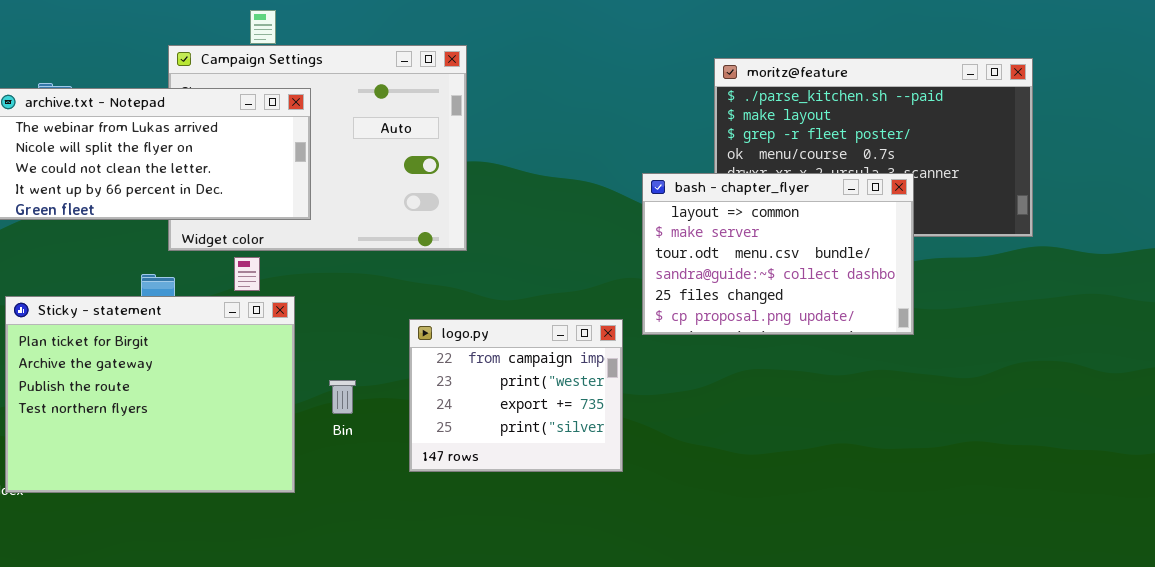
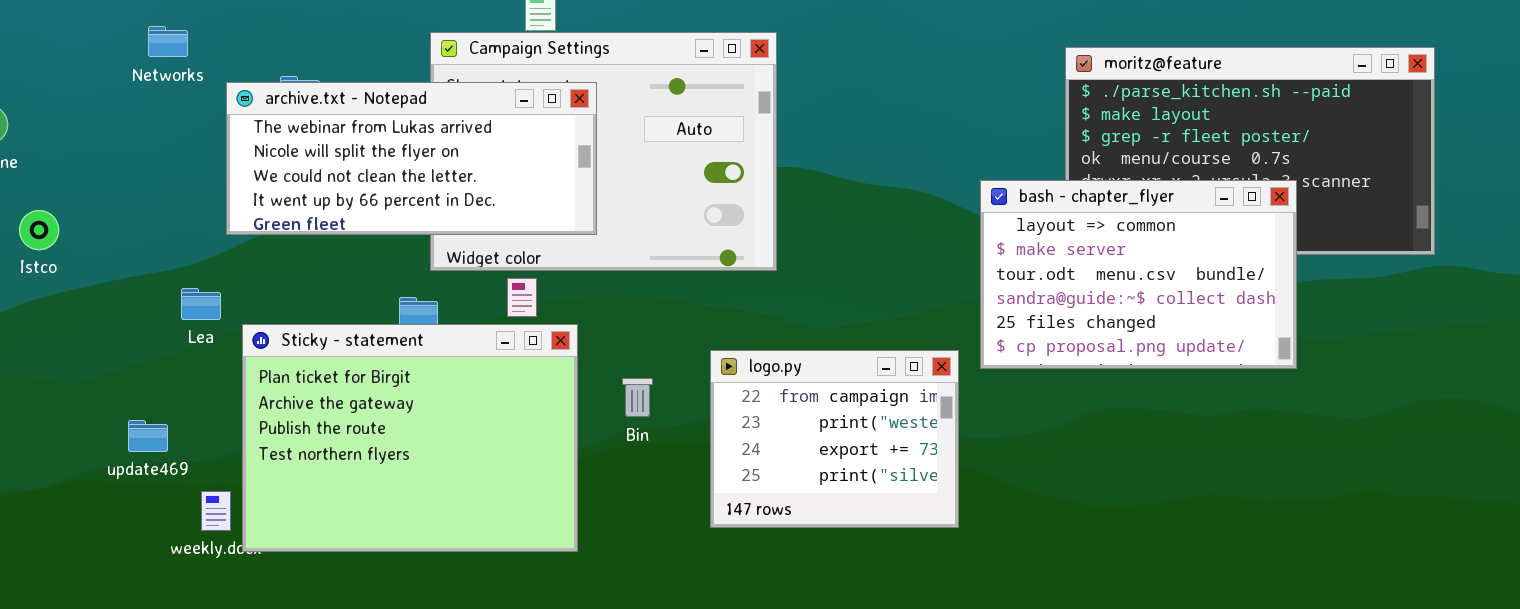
Bin: [329,380,356,414] -> [622,378,653,417], moved

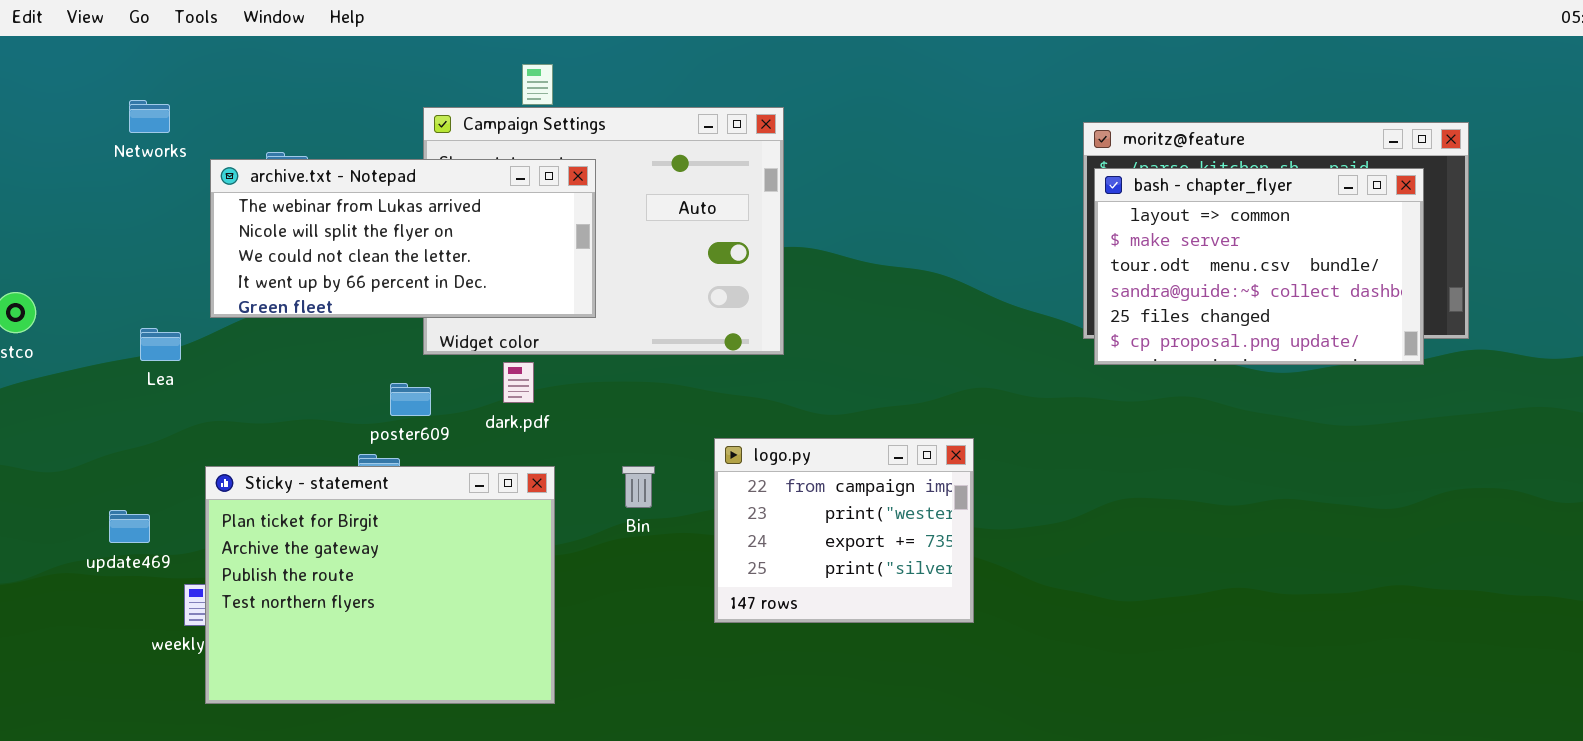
bash - chapter_flyer: [980,180,1297,369] -> [1094,168,1424,365], moved
Lea: [181,288,221,320] -> [140,328,181,361], moved
Sticky - statement: [242,324,578,552] -> [205,466,555,704], moved

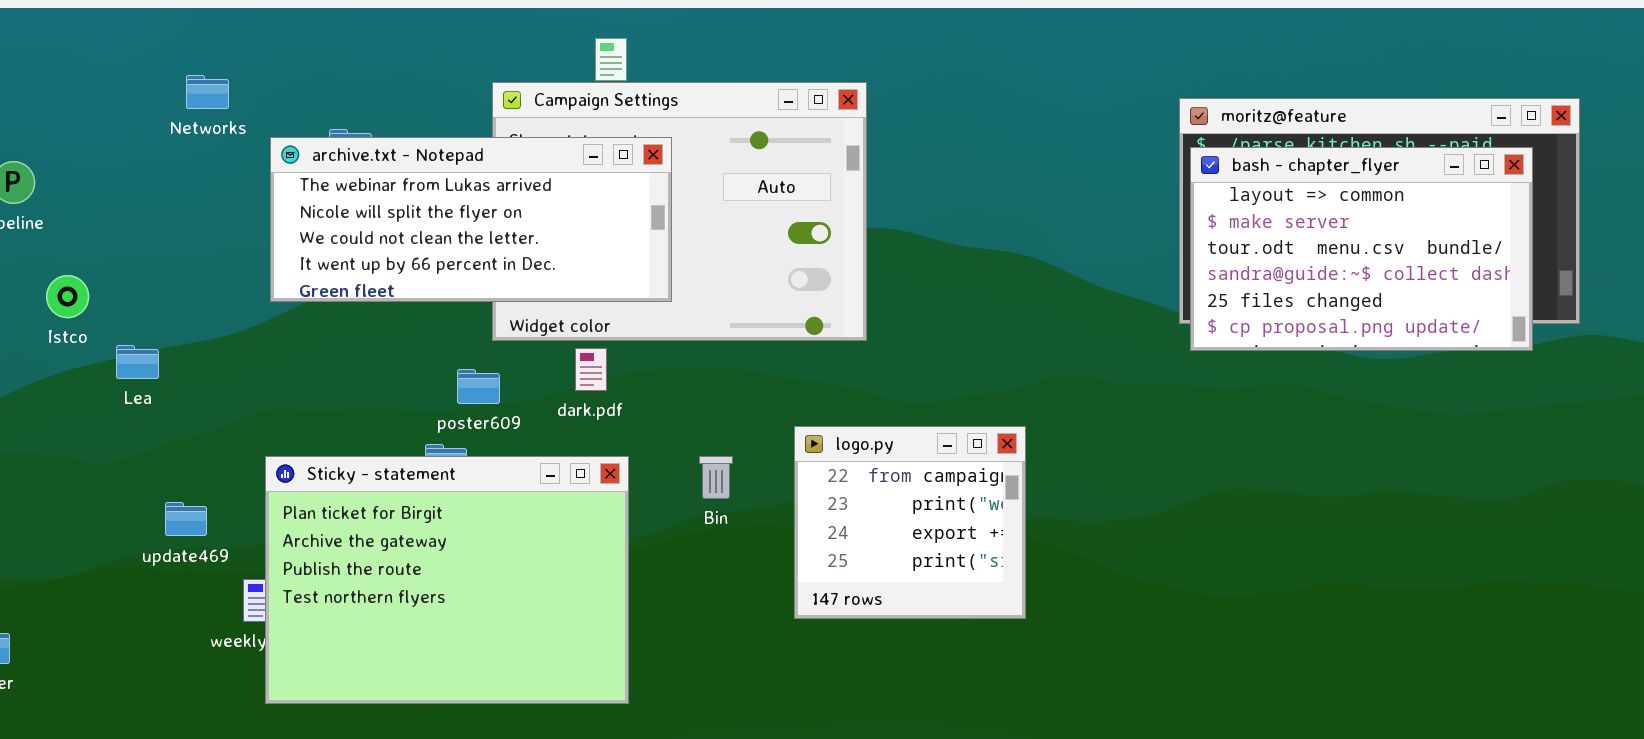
Lea: [140,328,181,361] -> [116,345,159,379], moved
logo.py: [714,438,974,623] -> [794,426,1026,619], resized

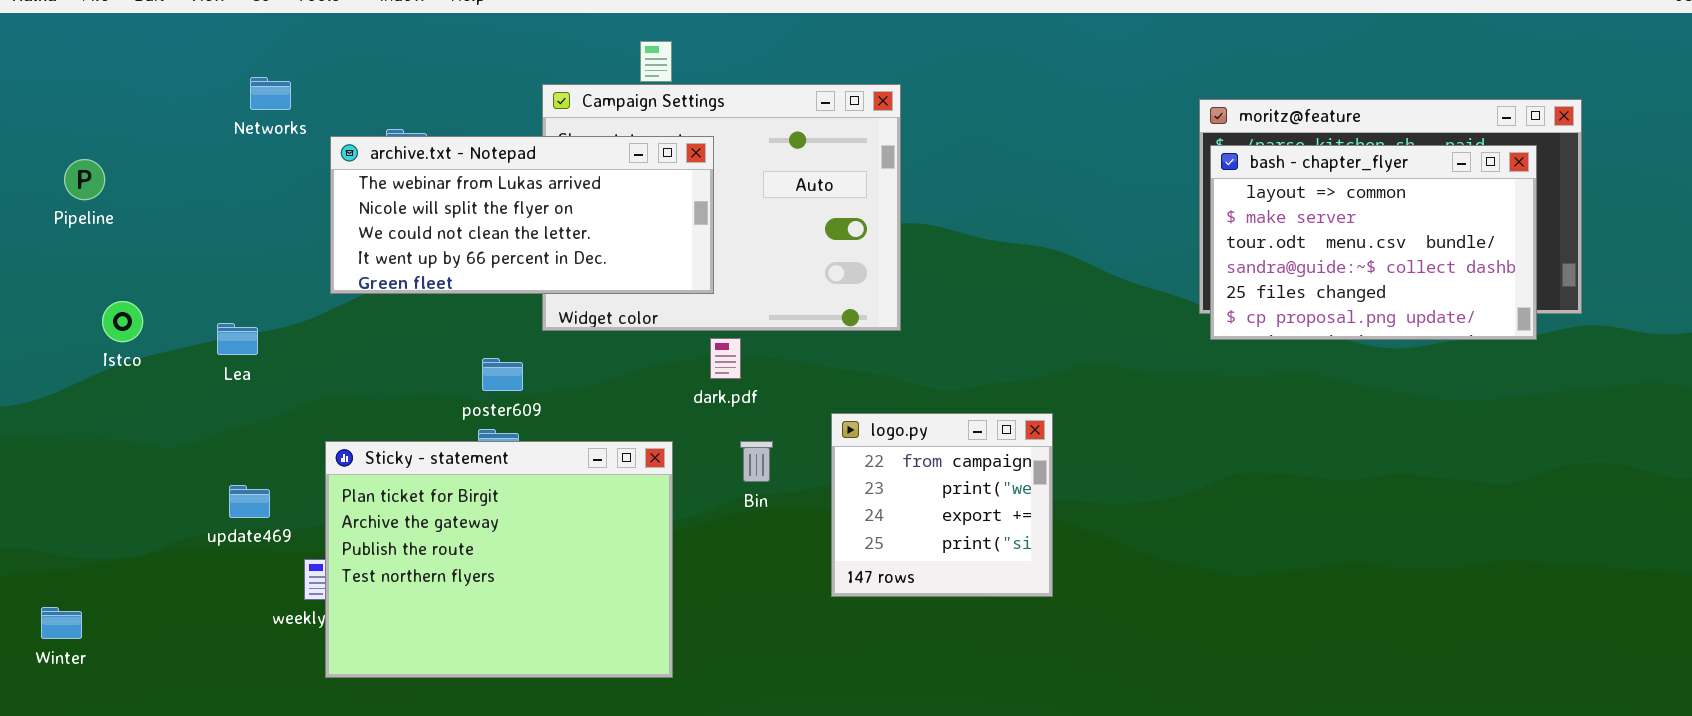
Istco: [46,275,89,318] -> [102,301,143,342], moved
Lea: [116,345,159,379] -> [217,323,258,355], moved
dark.pdf: [575,348,607,391] -> [710,338,741,379], moved
poster609: [457,369,500,404] -> [482,358,523,391], moved

